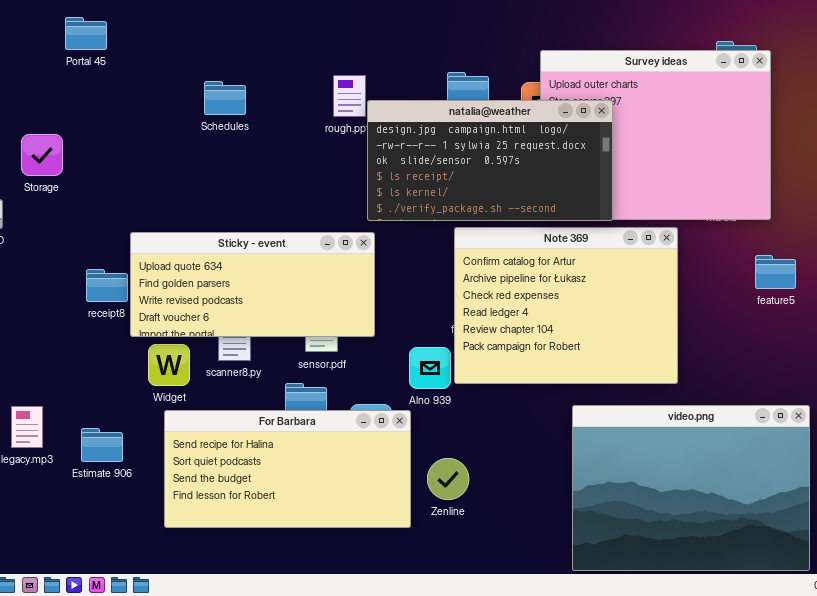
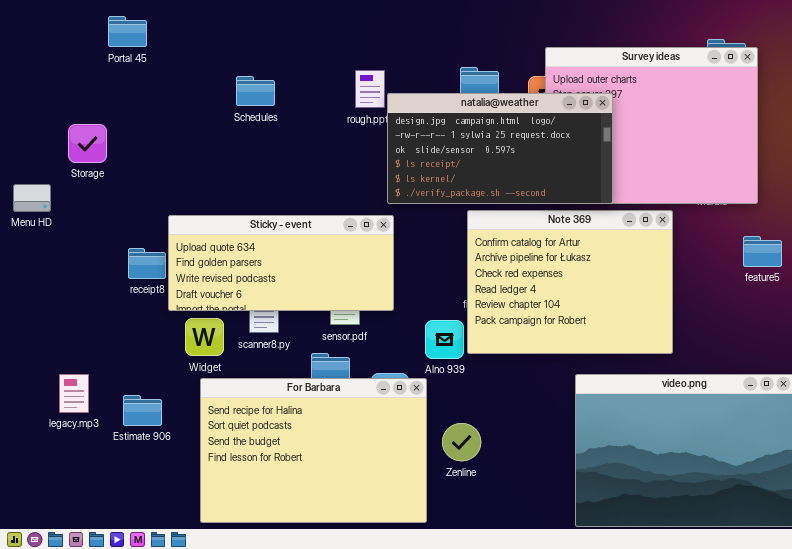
For Barbara: [164,410,411,528] -> [200,378,427,523], resized

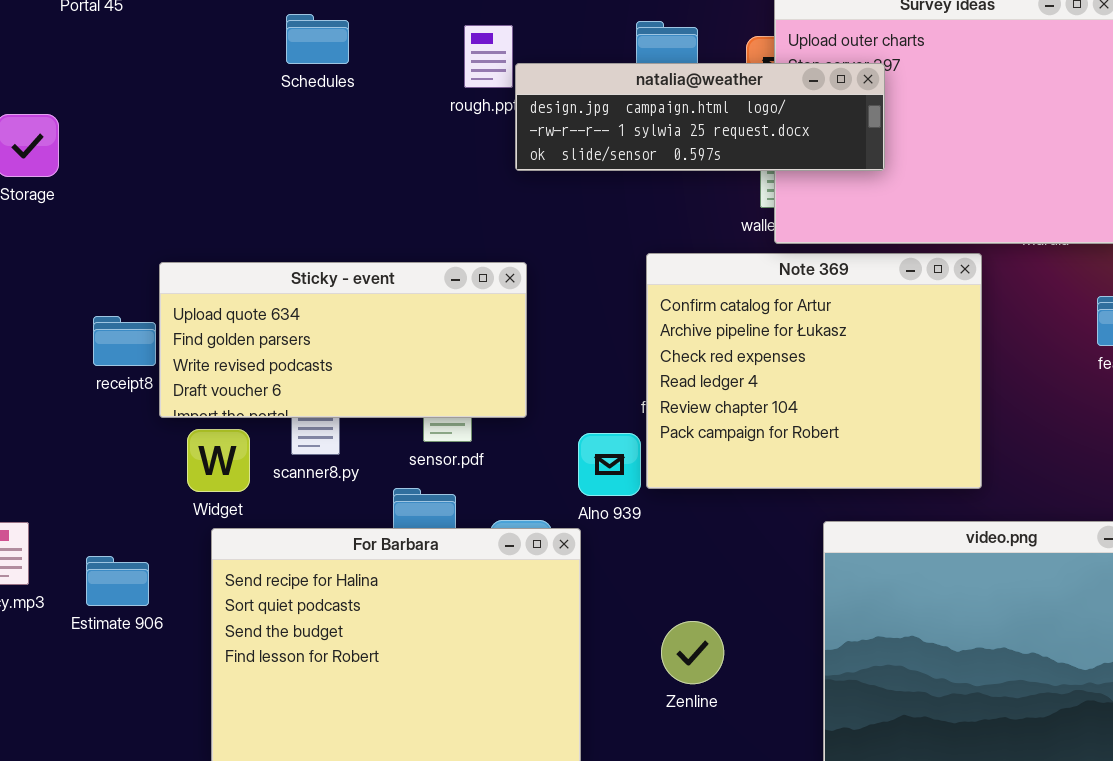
Schedules: [236,76,275,106] -> [286,14,349,64], moved
natalia@weather: [387,93,613,204] -> [515,63,885,171], resized
Zenline: [442,423,481,461] -> [661,621,724,684], moved

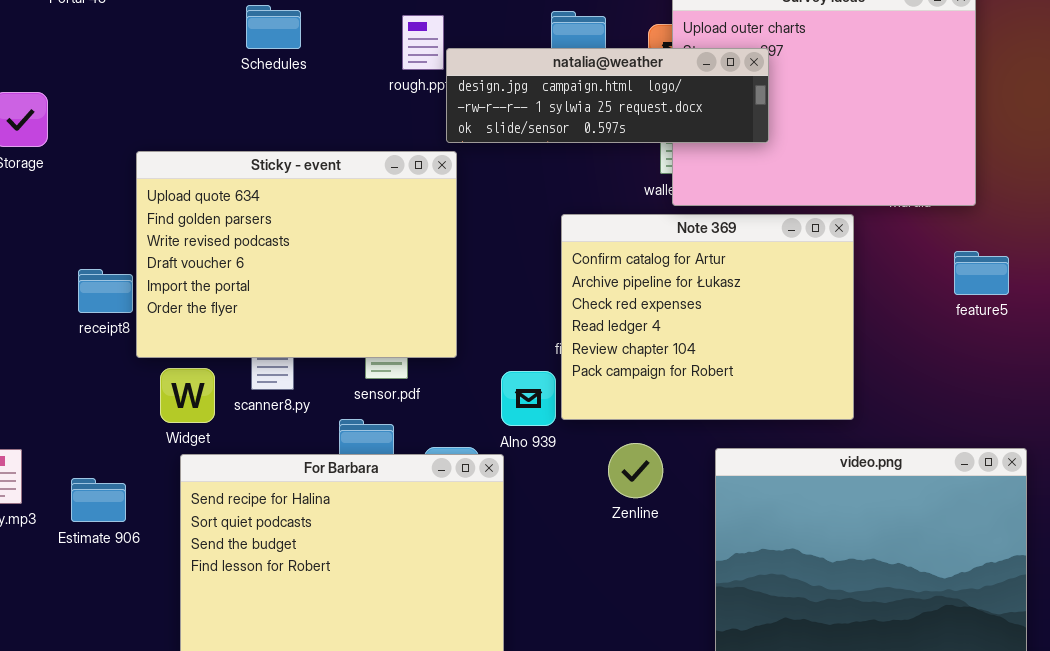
Sticky - event: [159,262,527,418] -> [136,151,457,358], resized
Zenline: [661,621,724,684] -> [608,443,663,498], moved

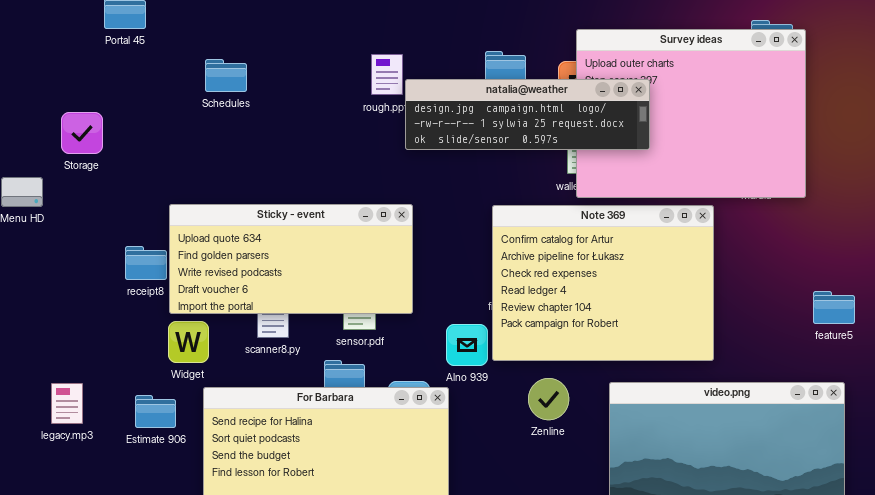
Schedules: [246,5,301,49] -> [205,59,247,92], moved
Sticky - event: [136,151,457,358] -> [169,204,413,314], resized
feature5: [954,251,1009,295] -> [813,291,855,324], moved
Widget: [160,368,215,423] -> [168,321,209,363], moved
Estimate 906: [71,478,126,522] -> [135,395,176,428], moved

